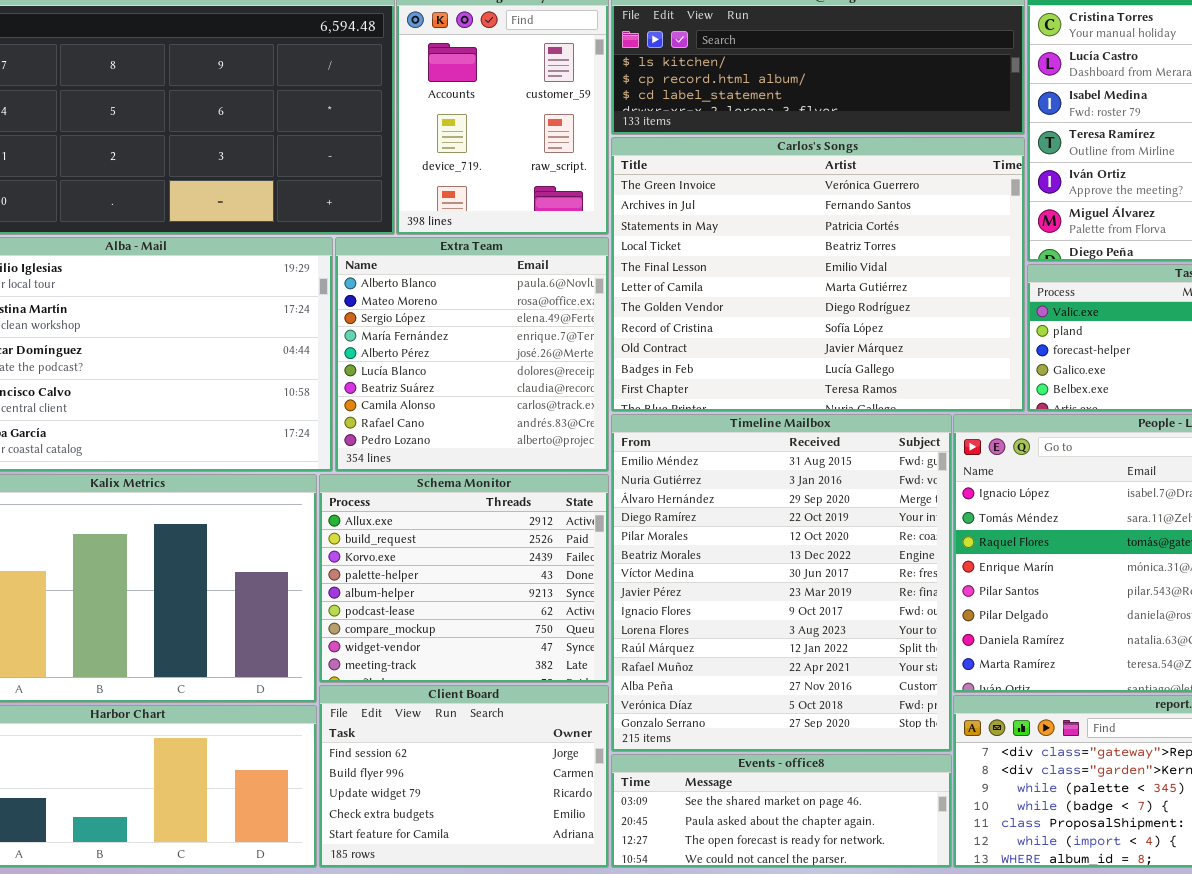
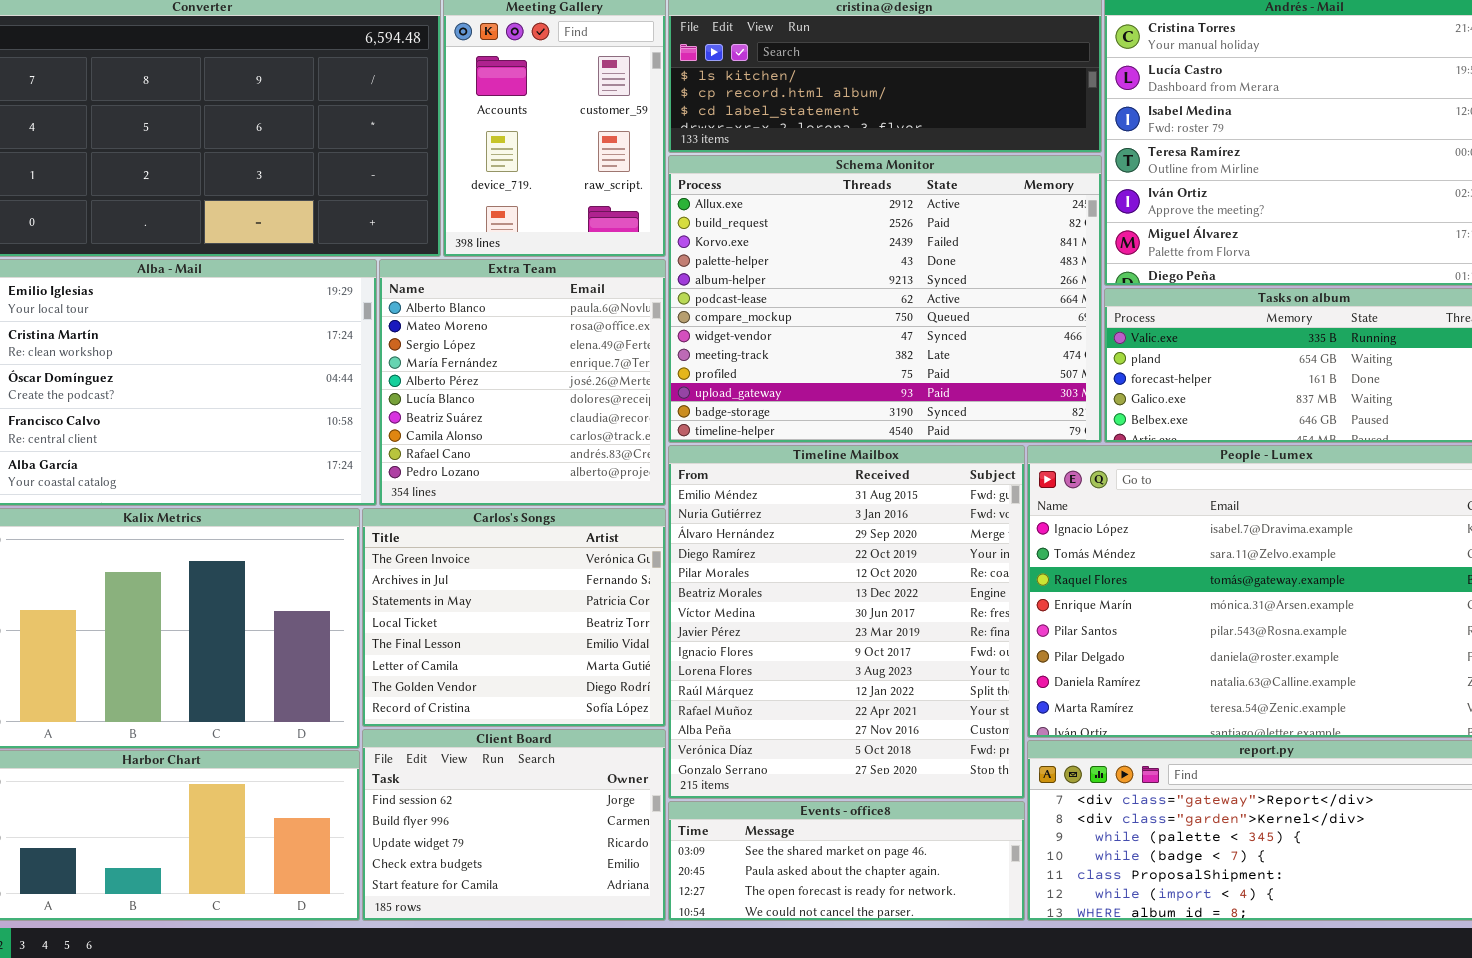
Carlos's Songs: [611,137,1025,412] -> [362,508,666,727], moved, resized
Schema Monitor: [319,474,609,683] -> [668,155,1102,443], moved, resized

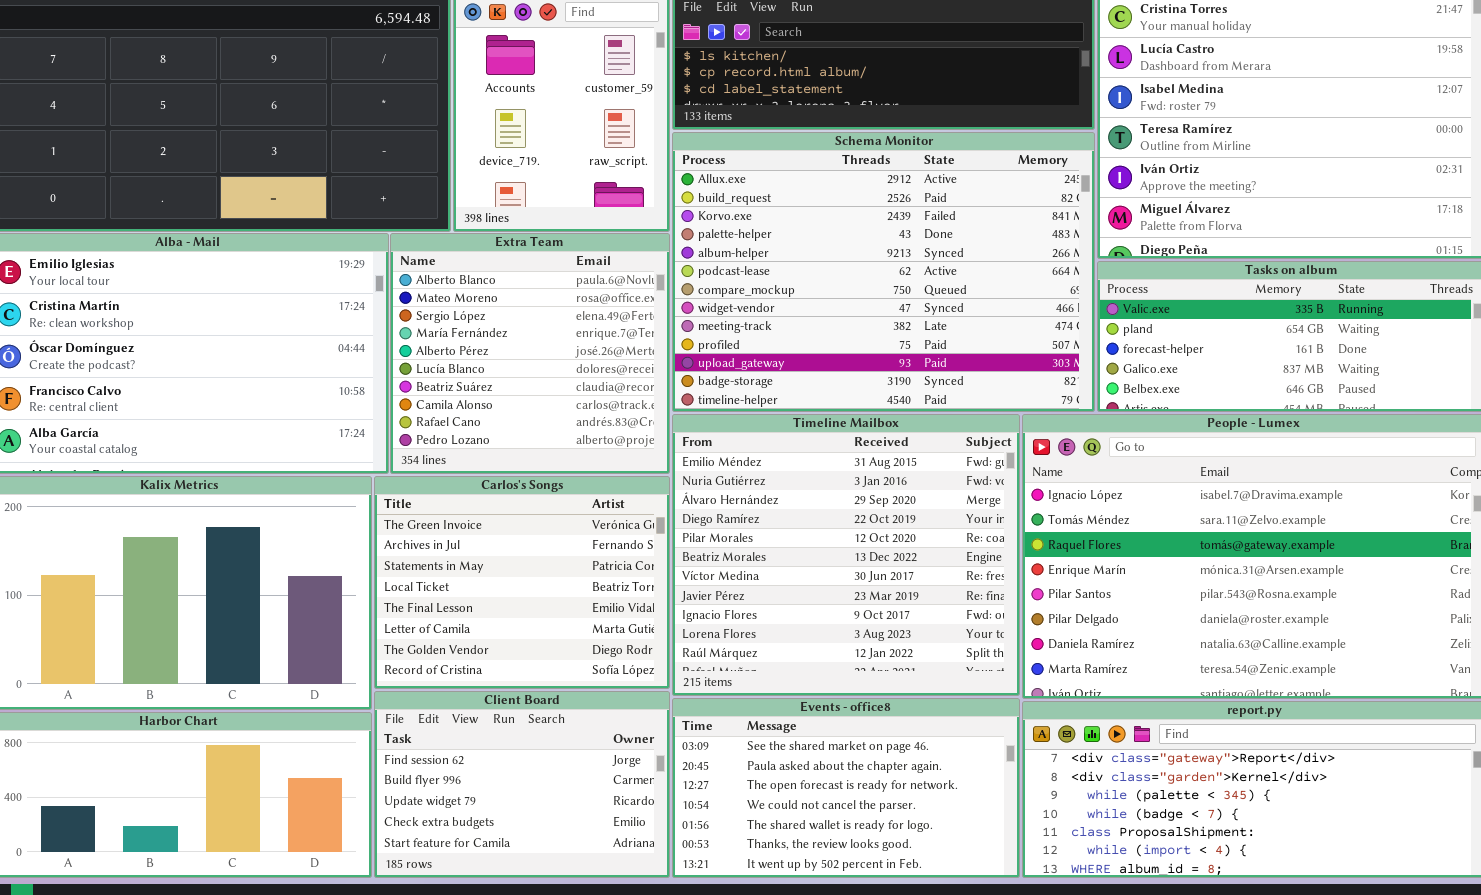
Timeline Mailbox: [668,445,1025,799] -> [672,414,1020,696], resized
Events - office8: [668,801,1025,921] -> [672,698,1020,878], resized

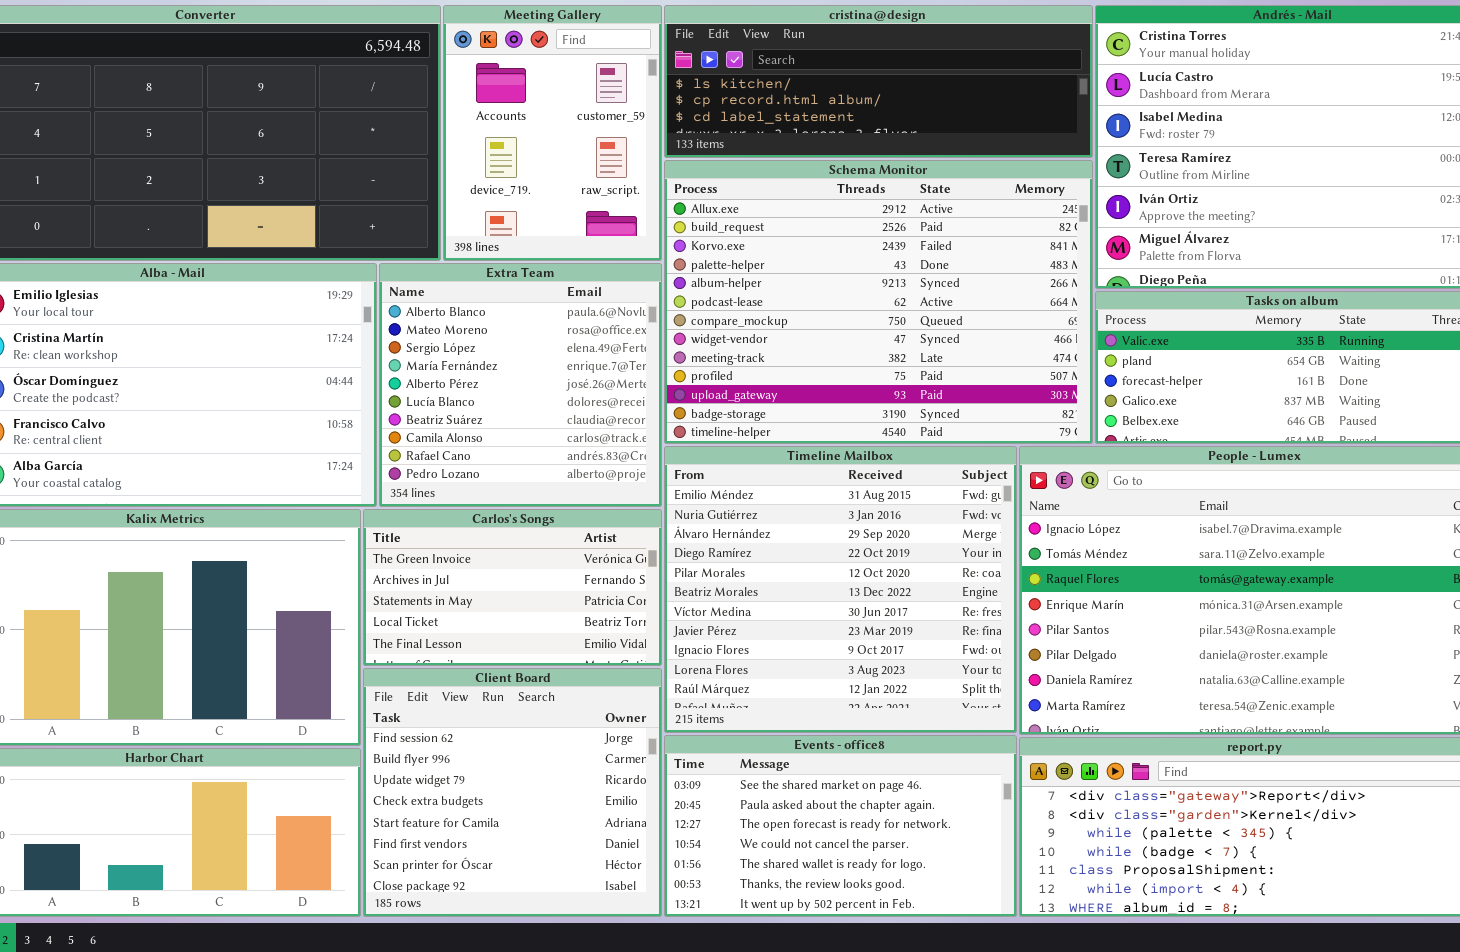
Carlos's Songs: [374,476,670,689] -> [363,509,662,666], resized
Client Board: [374,691,670,878] -> [363,668,662,917], resized

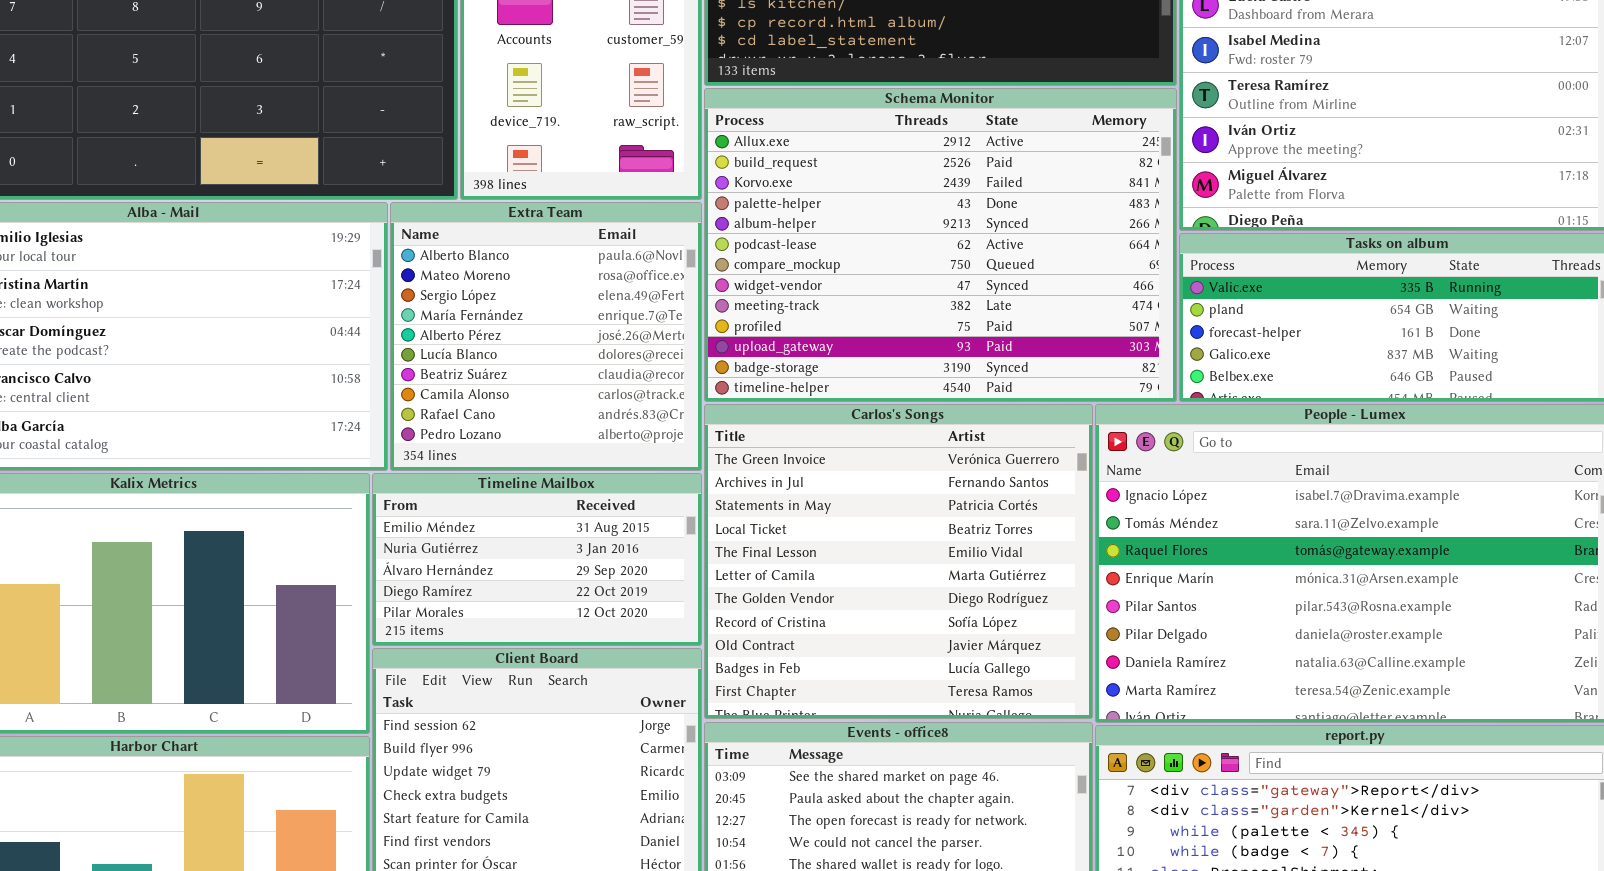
Timeline Mailbox: [664,446,1017,733] -> [372,473,702,646], moved, resized
Carlos's Songs: [363,509,662,666] -> [704,404,1093,719], moved, resized

